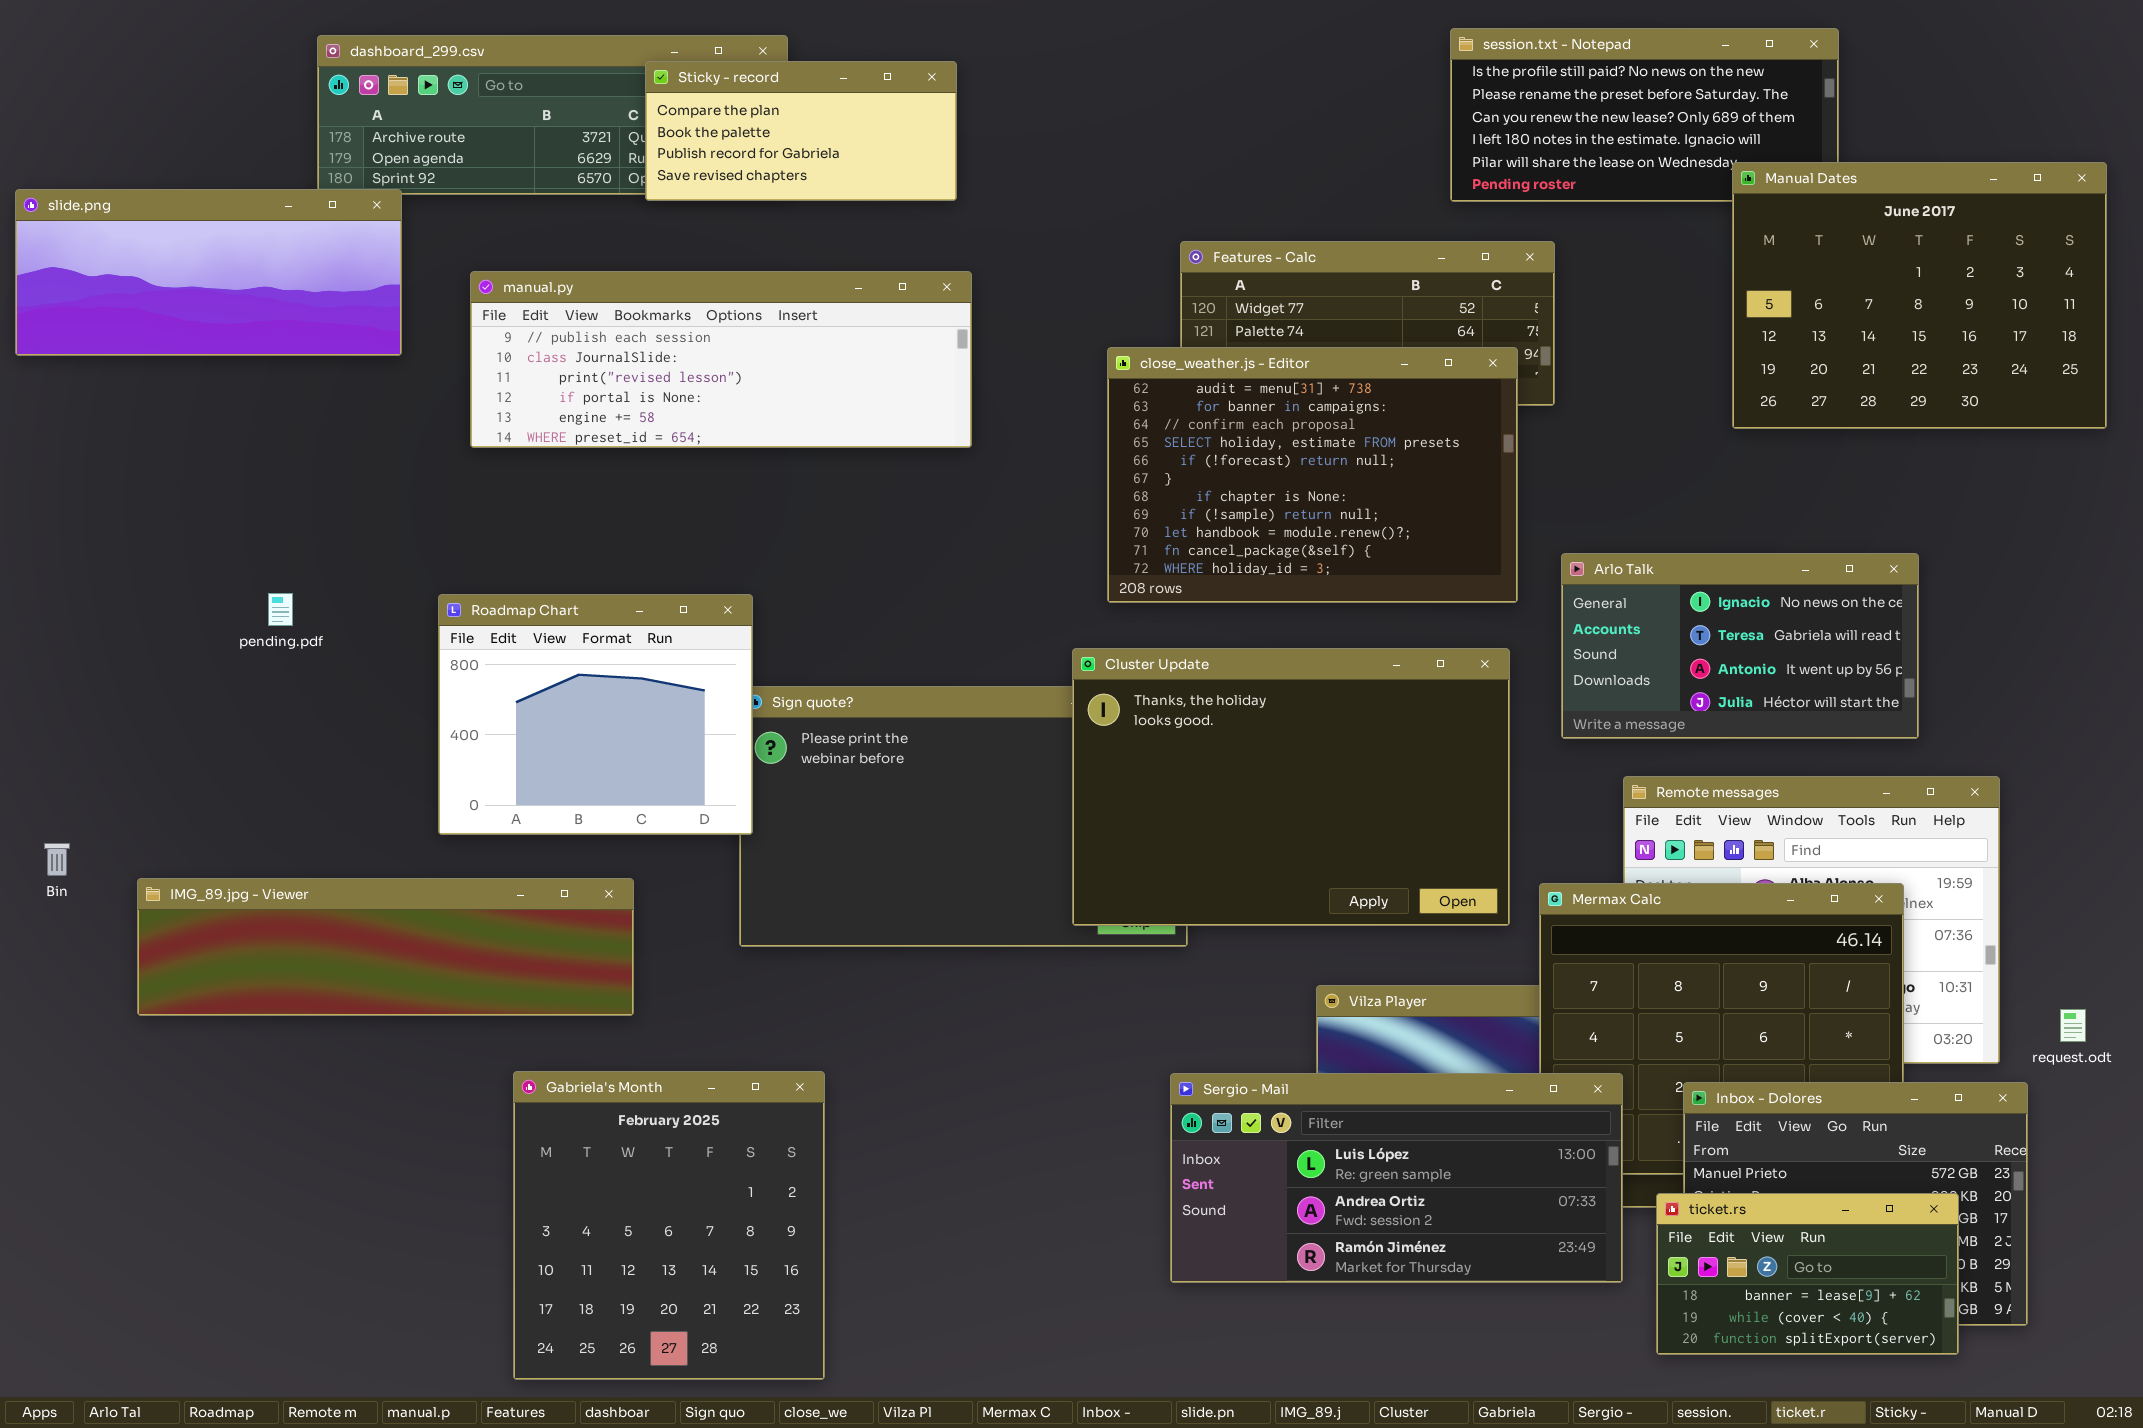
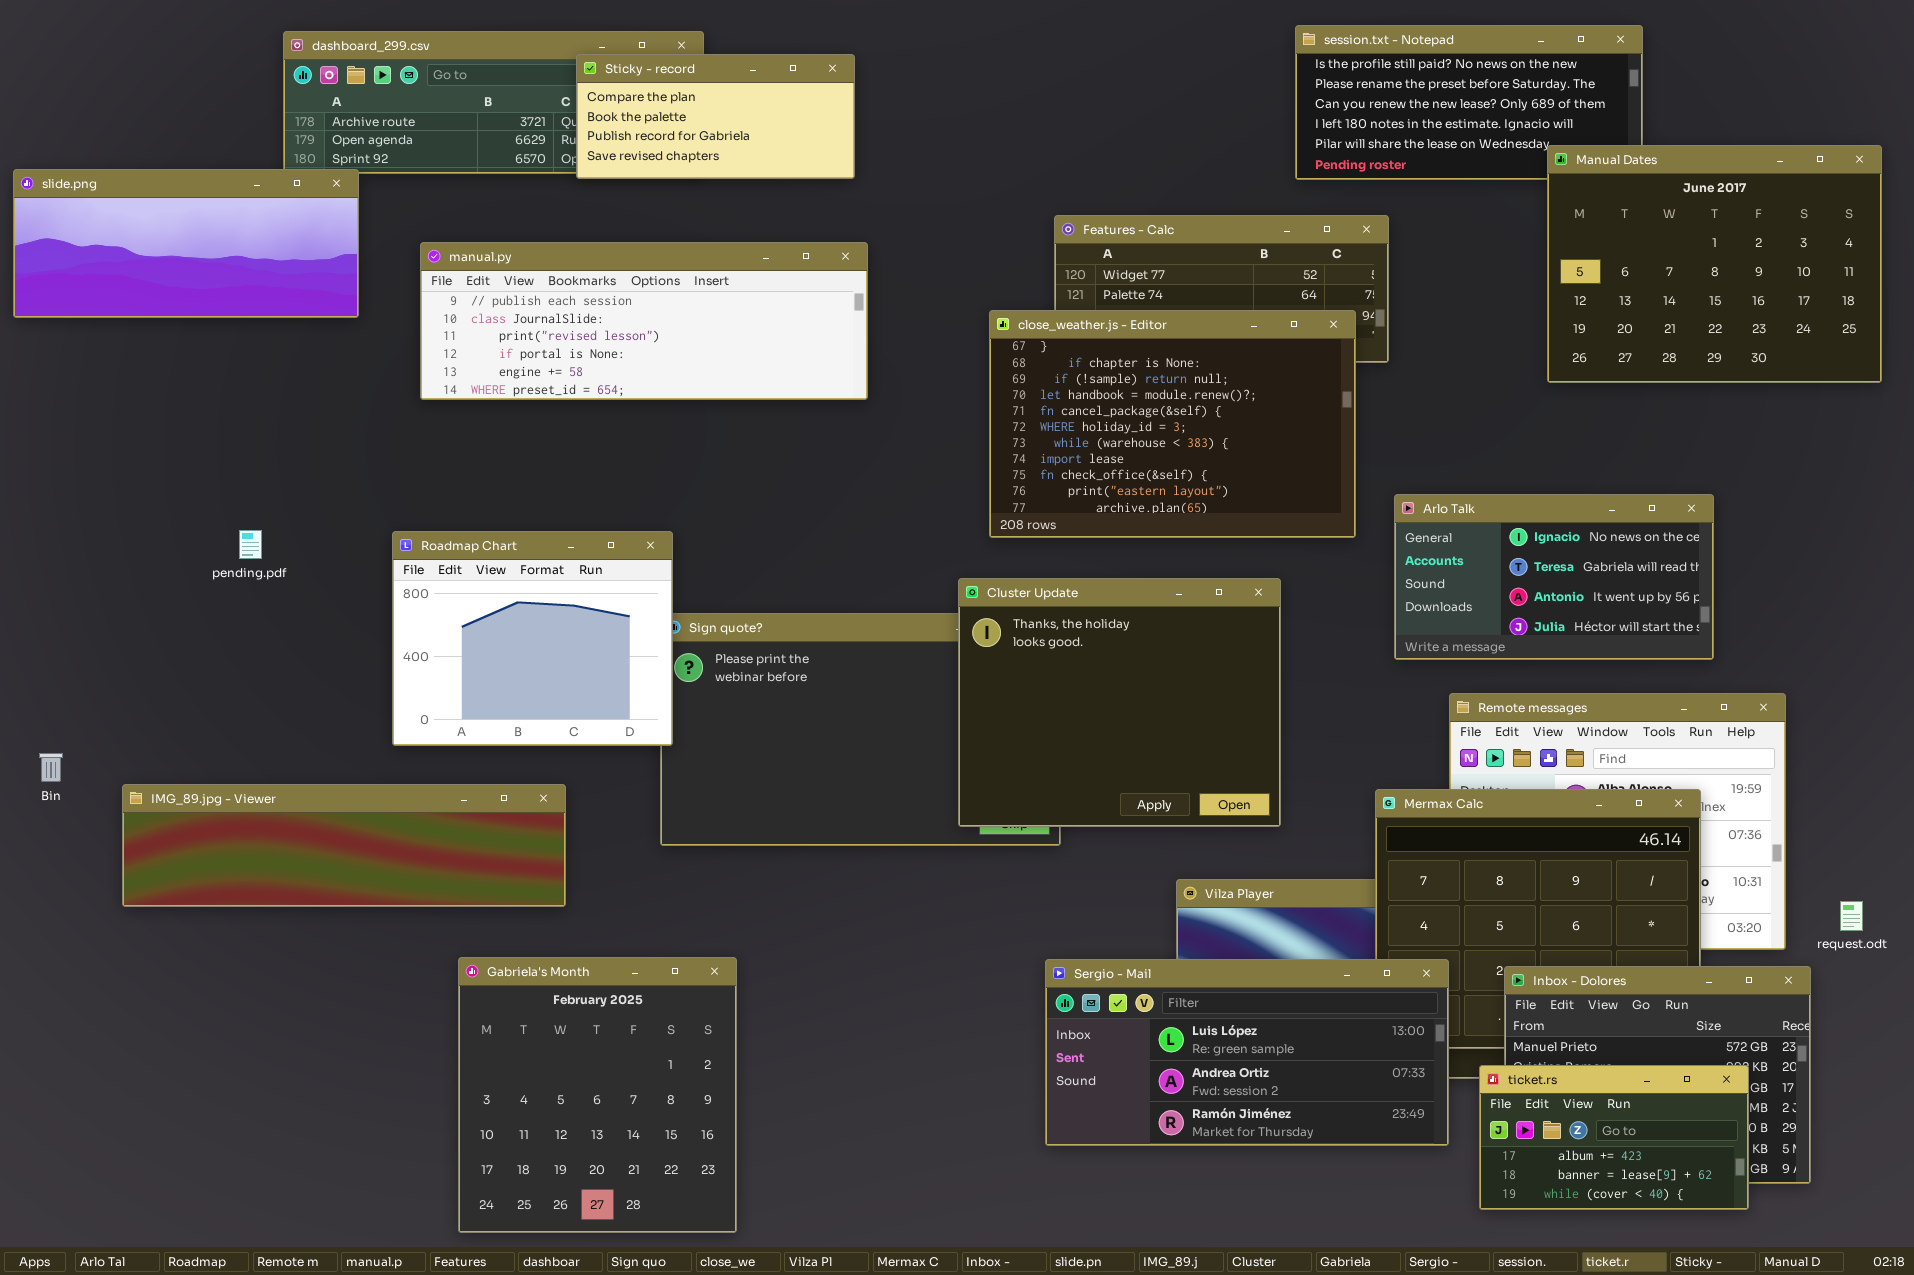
close_weather.js - Editor: [1107,347,1518,603] -> [989,310,1356,538], scrolled down 5 rows
Cluster Update: [1072,648,1510,926] -> [958,578,1281,827], resized
ticket.rs: [1656,1193,1959,1355] -> [1479,1065,1749,1210], scrolled up 1 row

